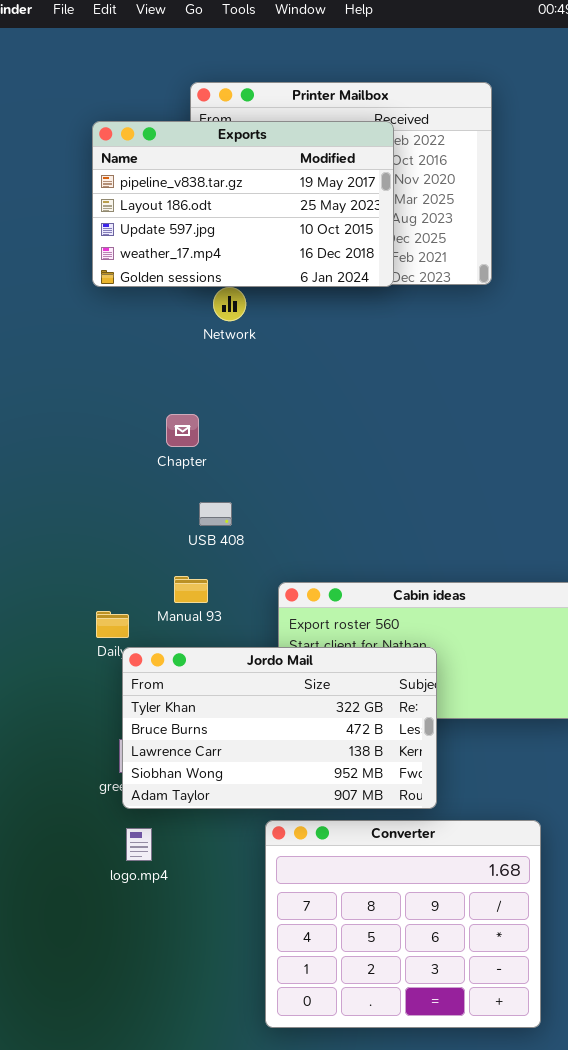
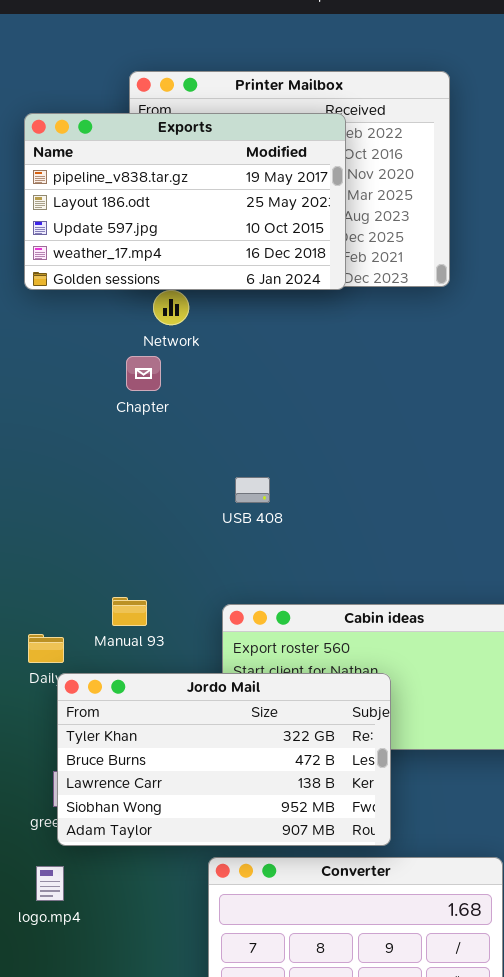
Chapter: [166,414,199,447] -> [126,356,161,391], moved
USB 408: [199,502,232,526] -> [235,477,270,503], moved
logo.mp4: [126,828,152,861] -> [36,866,64,901], moved

